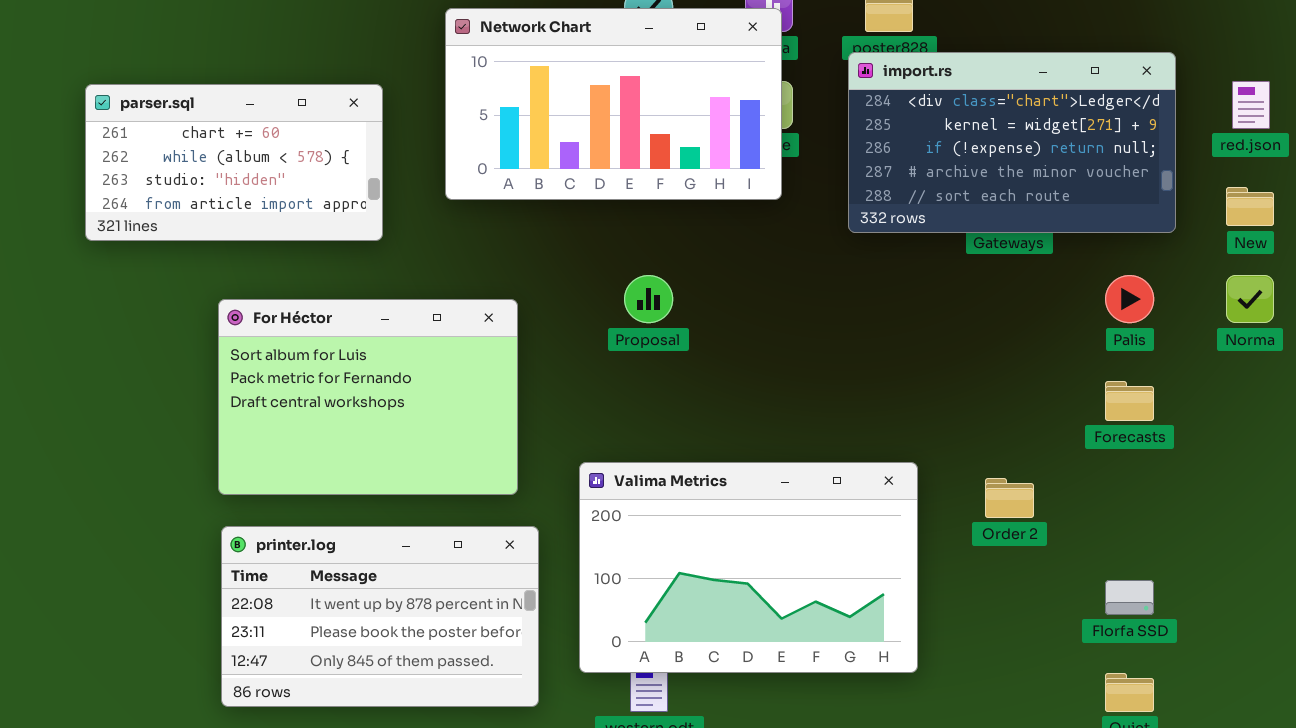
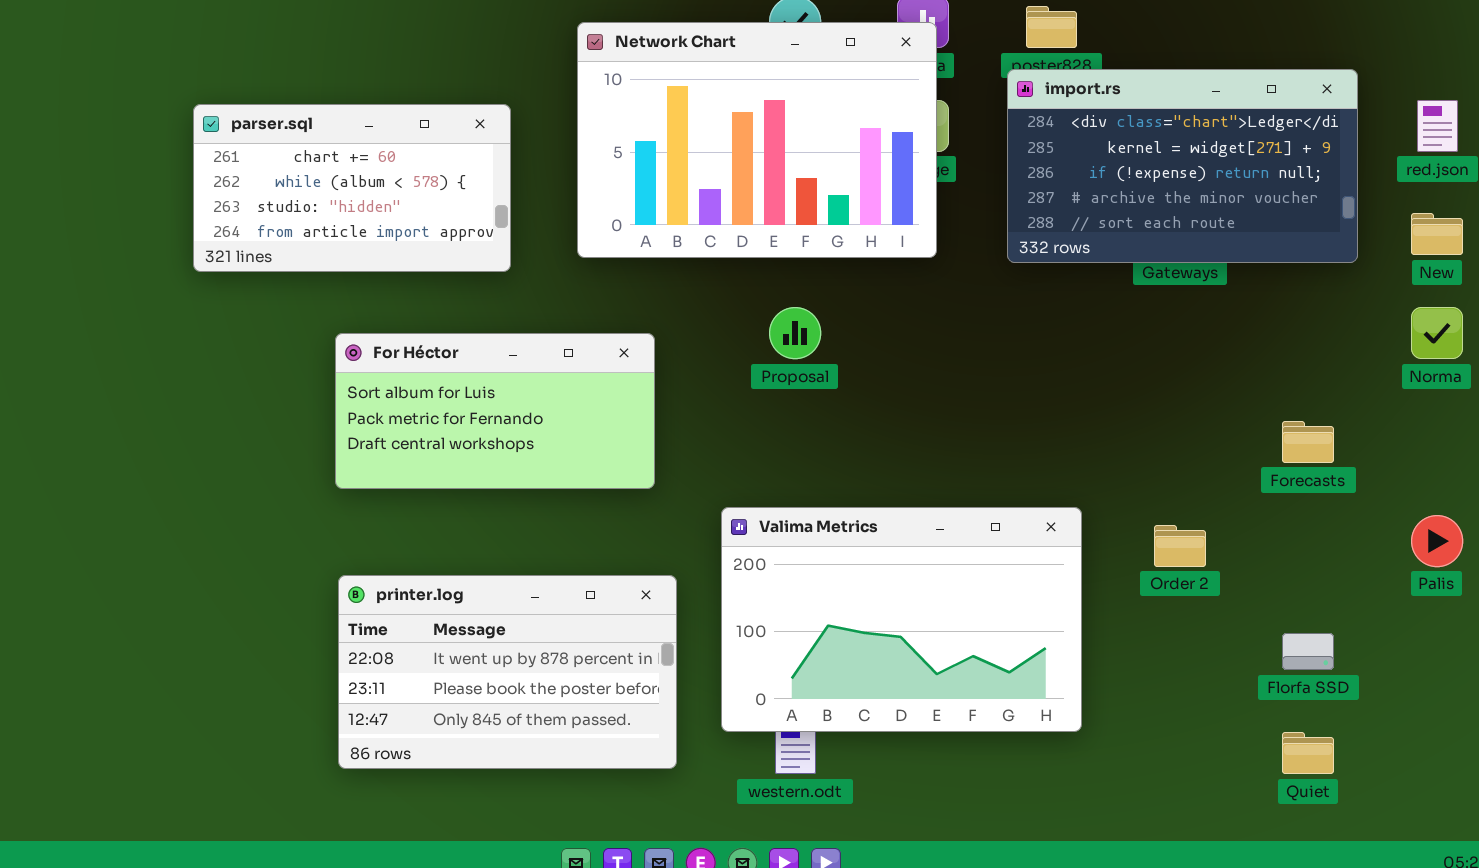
Network Chart: [445,8,782,200] -> [577,22,937,258], resized
Palis: [1105,275,1154,323] -> [1411,515,1463,567], moved
For Héctor: [218,299,518,495] -> [335,333,655,489], resized

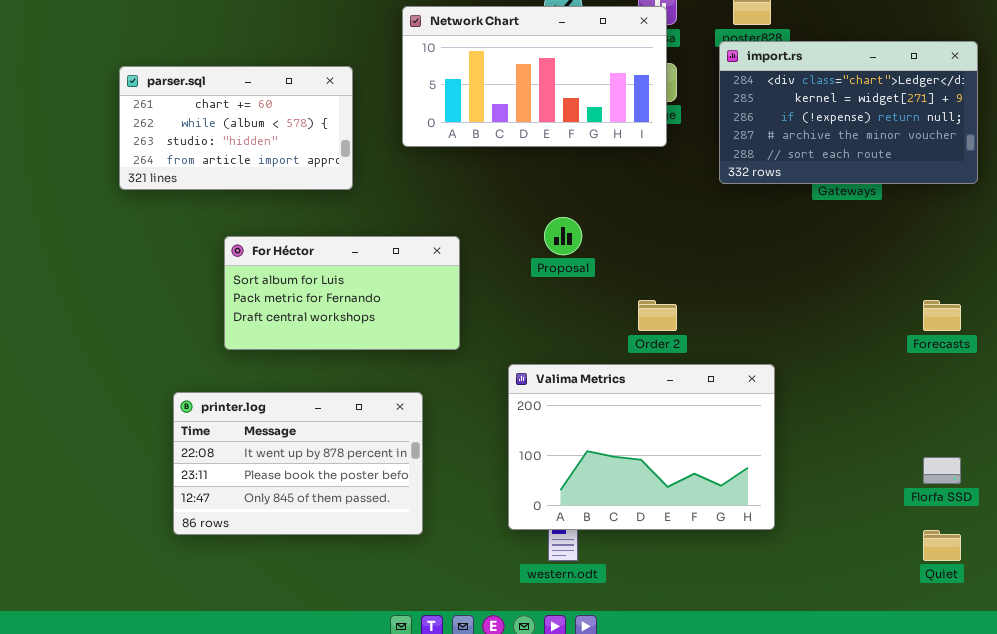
Network Chart: [577,22,937,258] -> [402,6,667,147], resized
Order 2: [1154,525,1206,567] -> [638,300,677,331], moved
printer.log: [338,575,677,769] -> [173,392,423,535], moved

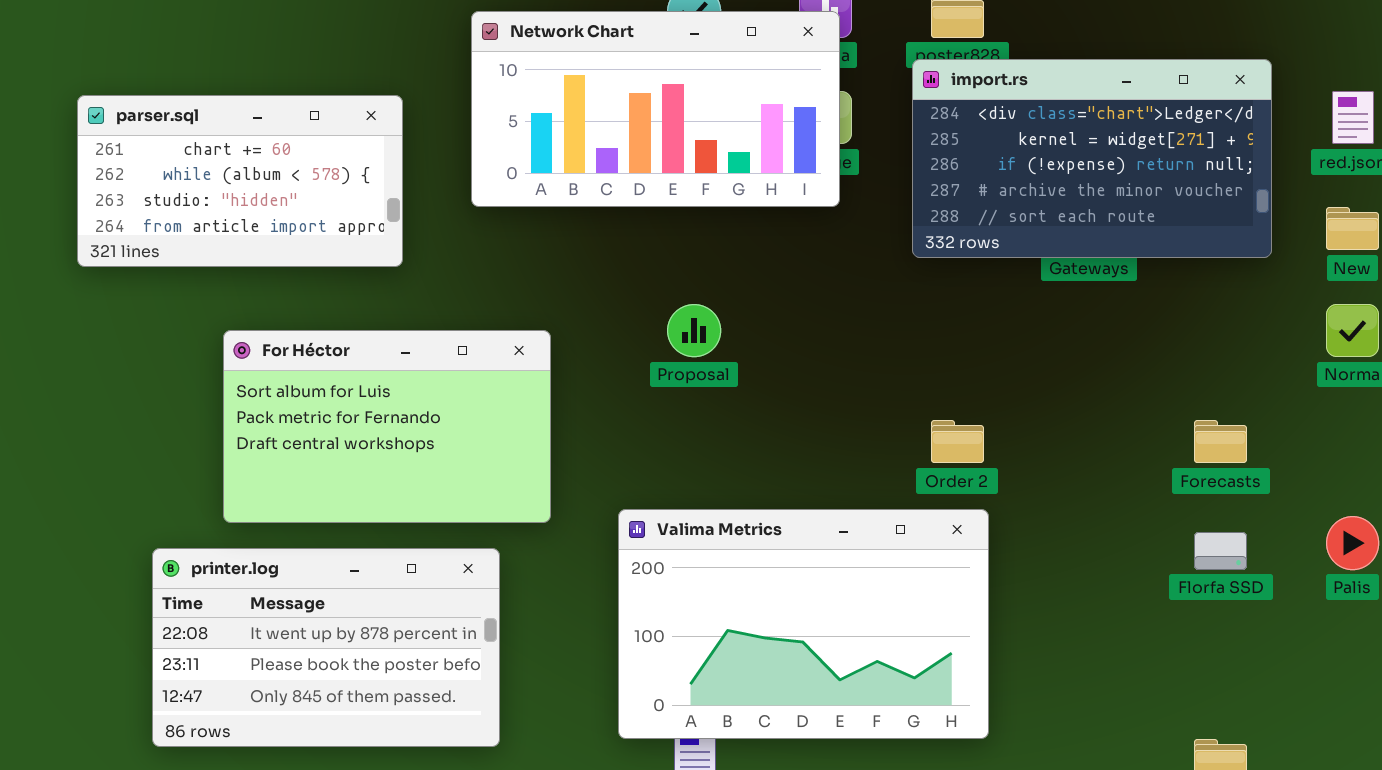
For Héctor: [224,236,460,350] -> [223,330,551,523], resized
Order 2: [638,300,677,331] -> [931,420,984,463], moved
Florfa SSD: [923,457,961,484] -> [1194,532,1247,570], moved

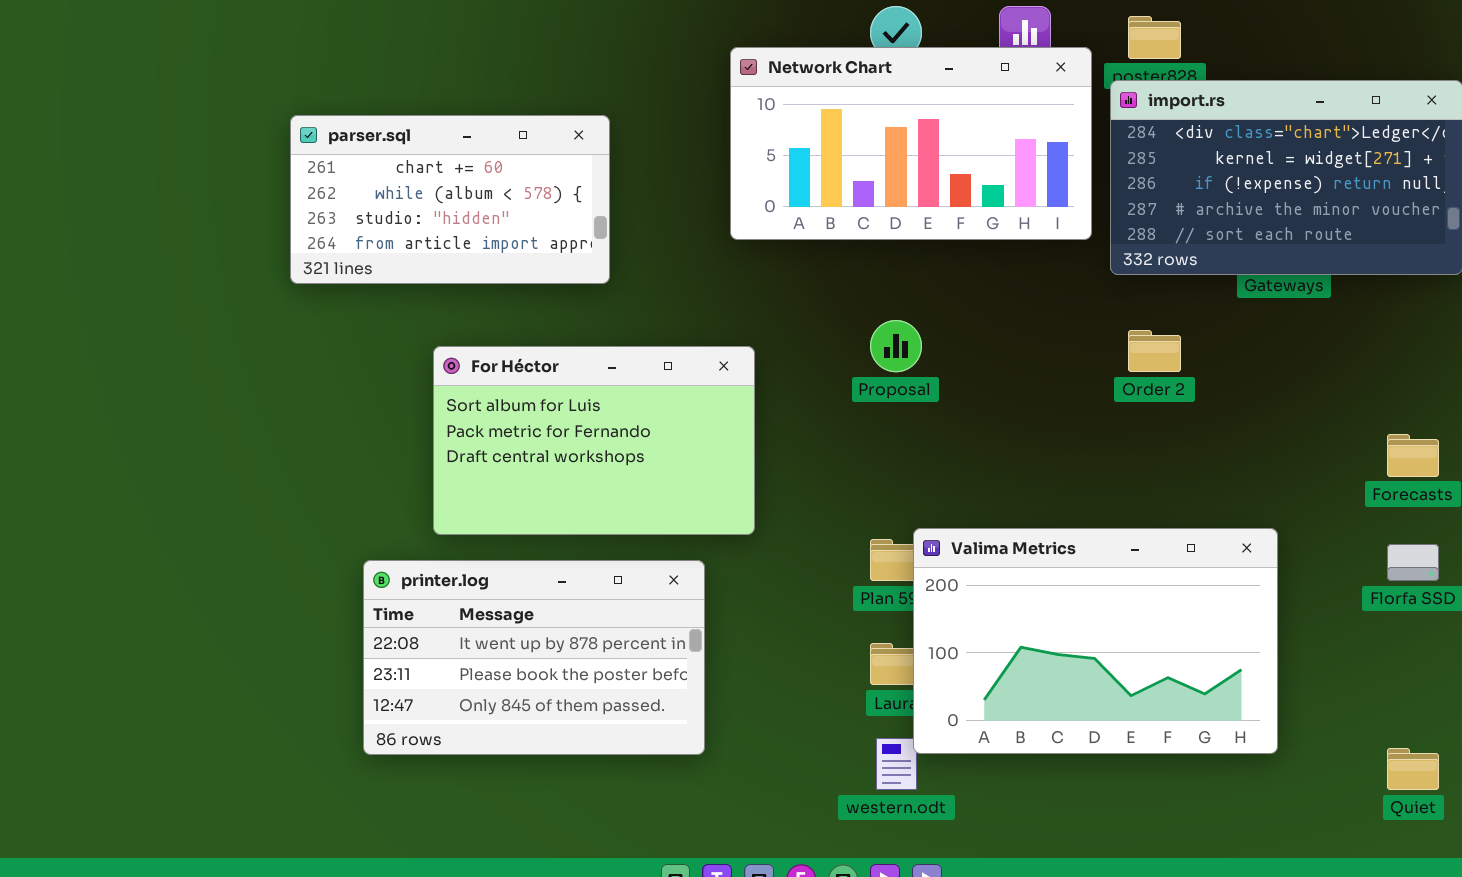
Network Chart: [471,11,840,207] -> [730,47,1092,240], moved
Order 2: [931,420,984,463] -> [1128,330,1181,372], moved
Valima Metrics: [618,509,989,739] -> [913,528,1278,754], moved

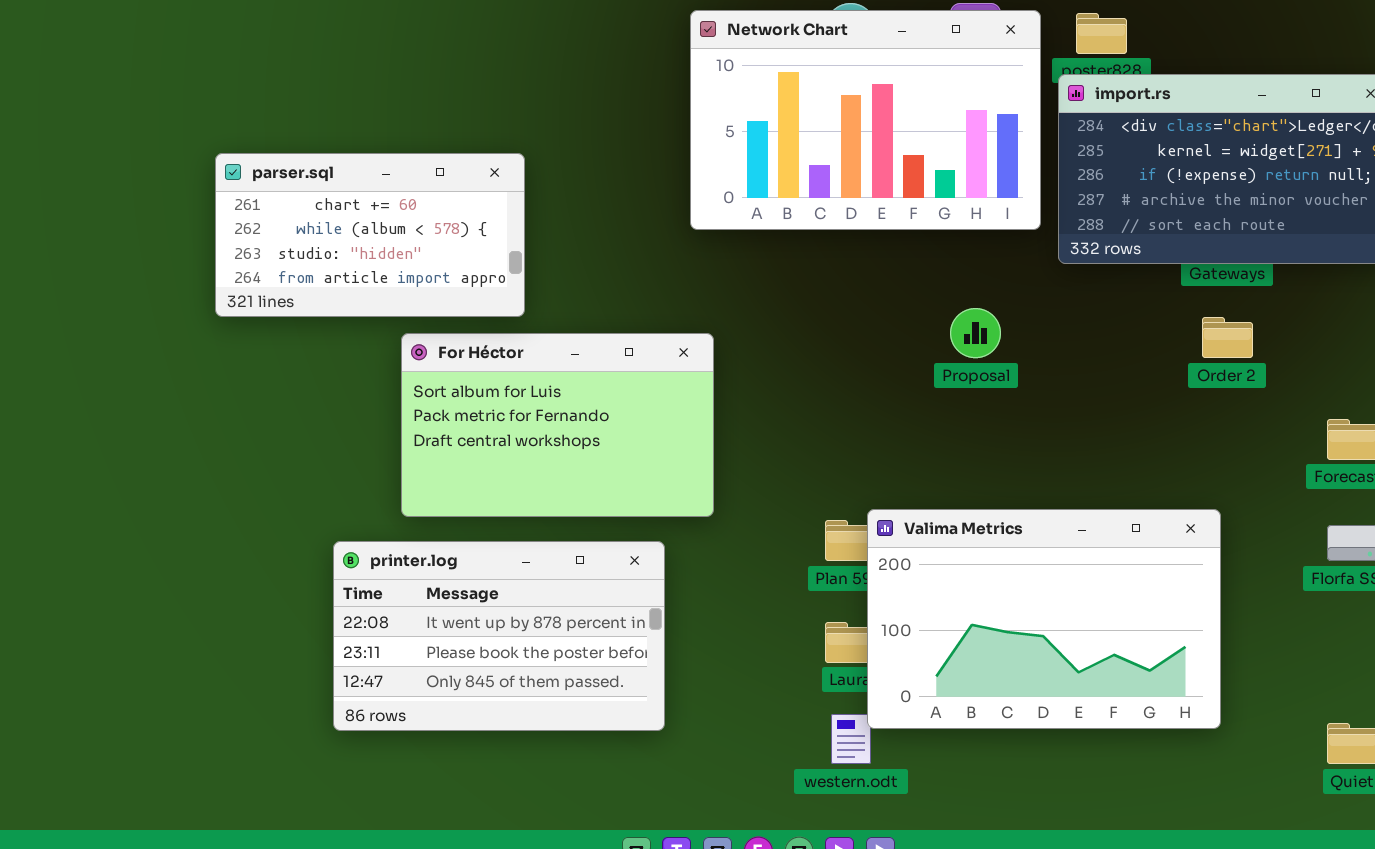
Network Chart: [730,47,1092,240] -> [690,10,1041,230], resized
parser.sql: [290,115,610,284] -> [215,153,525,317], moved
Proposal: [870,320,922,372] -> [950,308,1001,358], moved
Order 2: [1128,330,1181,372] -> [1202,317,1253,358], moved

